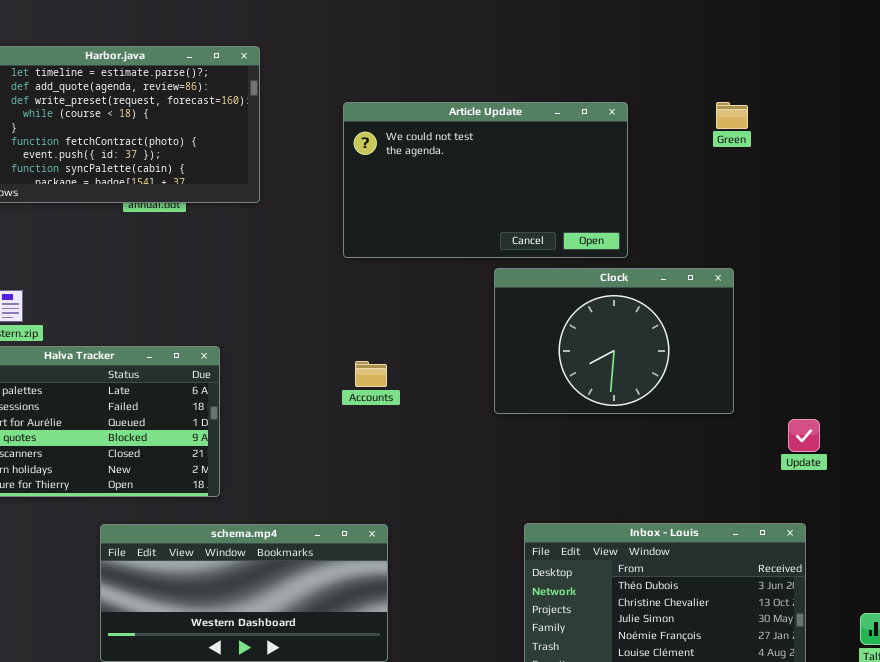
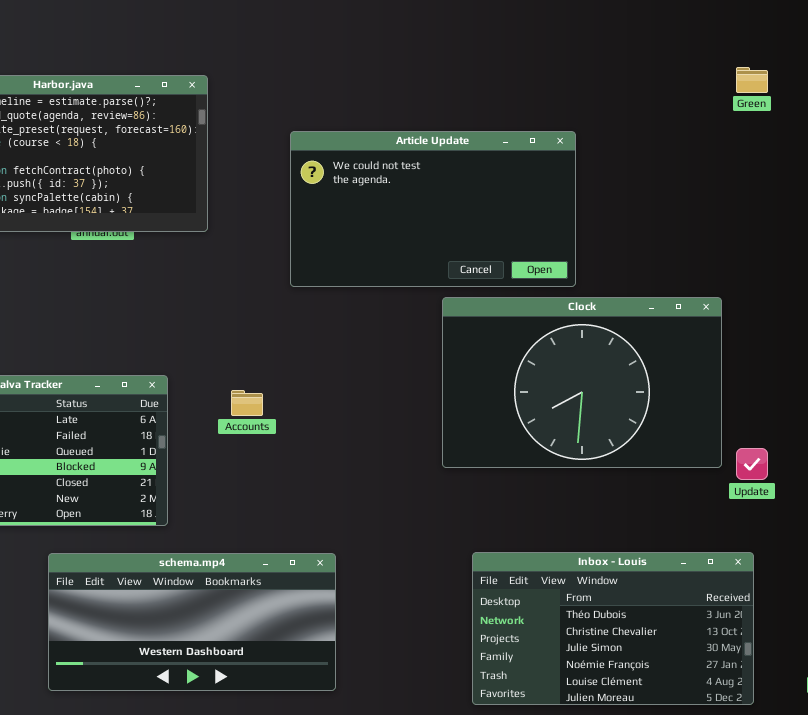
Green: [716,102,748,129] -> [736,67,768,93], moved
Clock: [494,268,734,414] -> [442,297,722,468], resized
Accounts: [355,361,387,387] -> [231,390,263,416], moved

